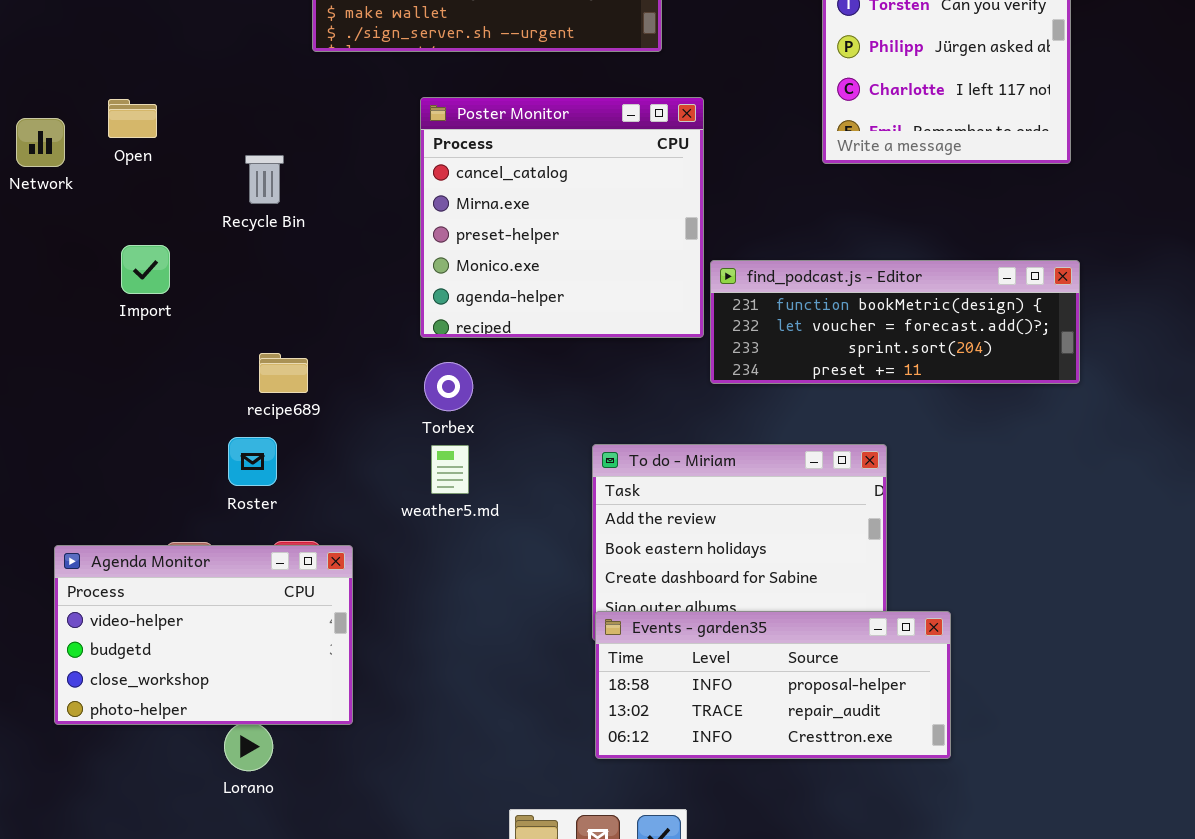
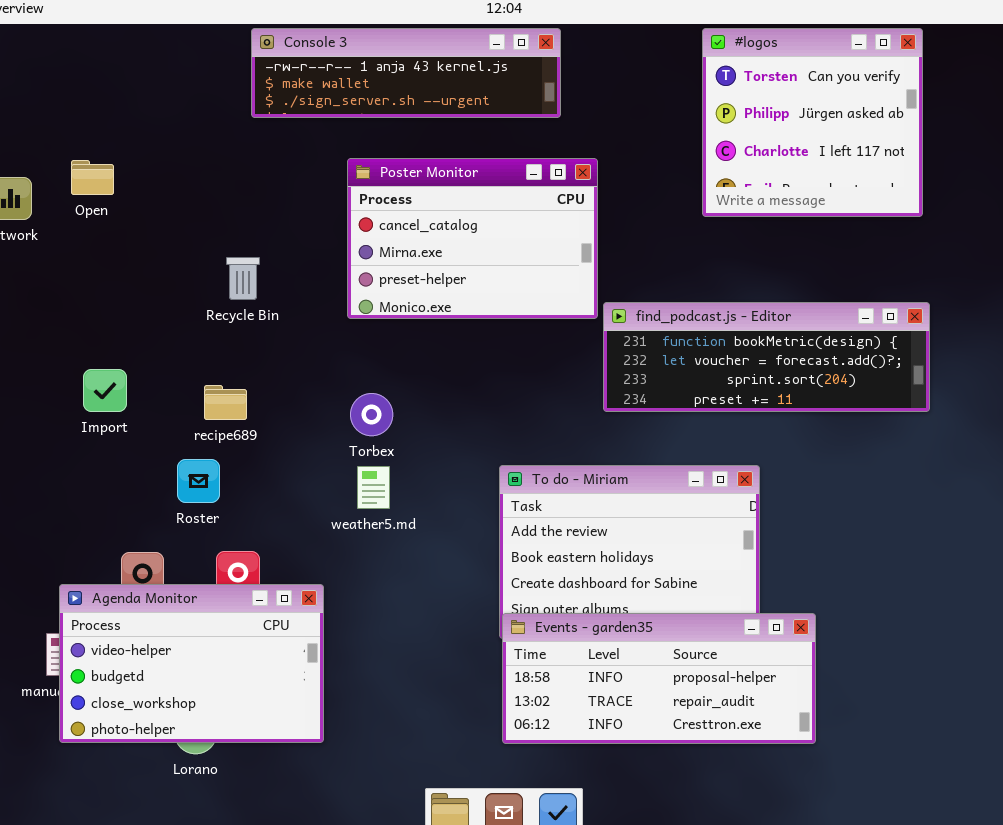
Poster Monitor: [420,97,704,338] -> [347,158,598,319], resized
Recycle Bin: [245,155,284,204] -> [226,257,260,300], moved
Import: [121,245,170,294] -> [83,369,127,412], moved
Agenda Monitor: [54,545,353,725] -> [59,584,324,743], moved

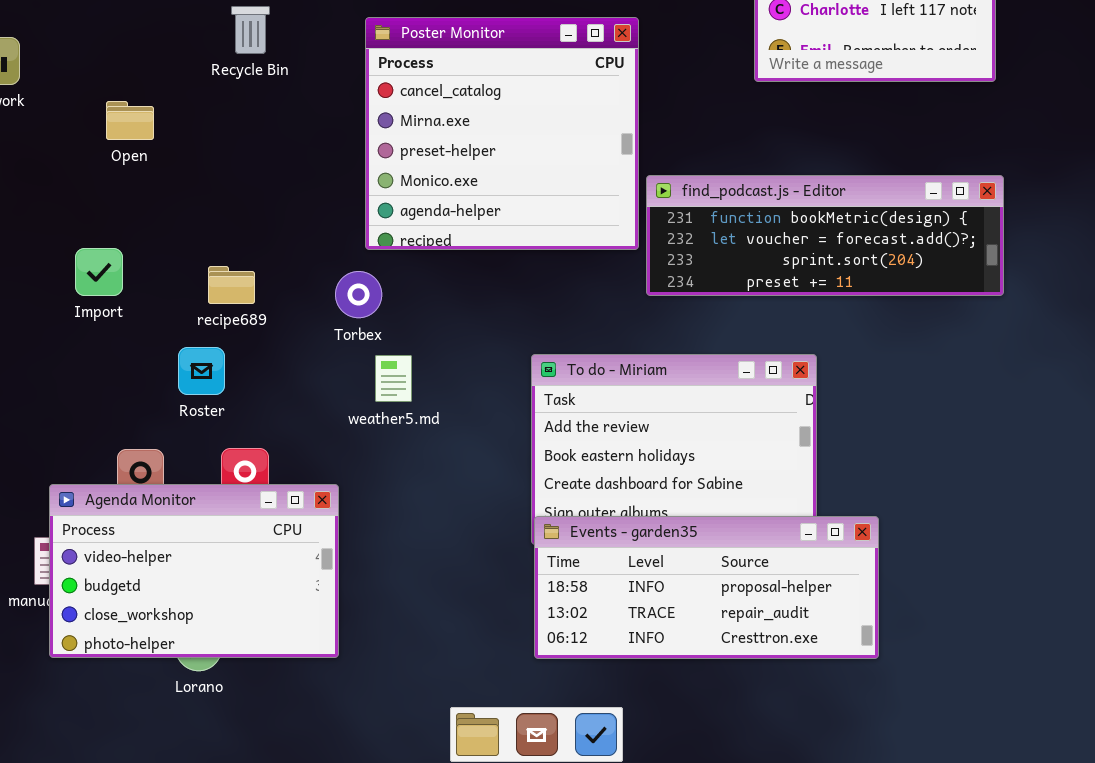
Poster Monitor: [347,158,598,319] -> [365,17,639,250], resized
Open: [71,160,114,195] -> [106,101,154,140], moved
Recycle Bin: [226,257,260,300] -> [231,6,270,54], moved
Torbex: [350,393,393,436] -> [335,271,382,318], moved

